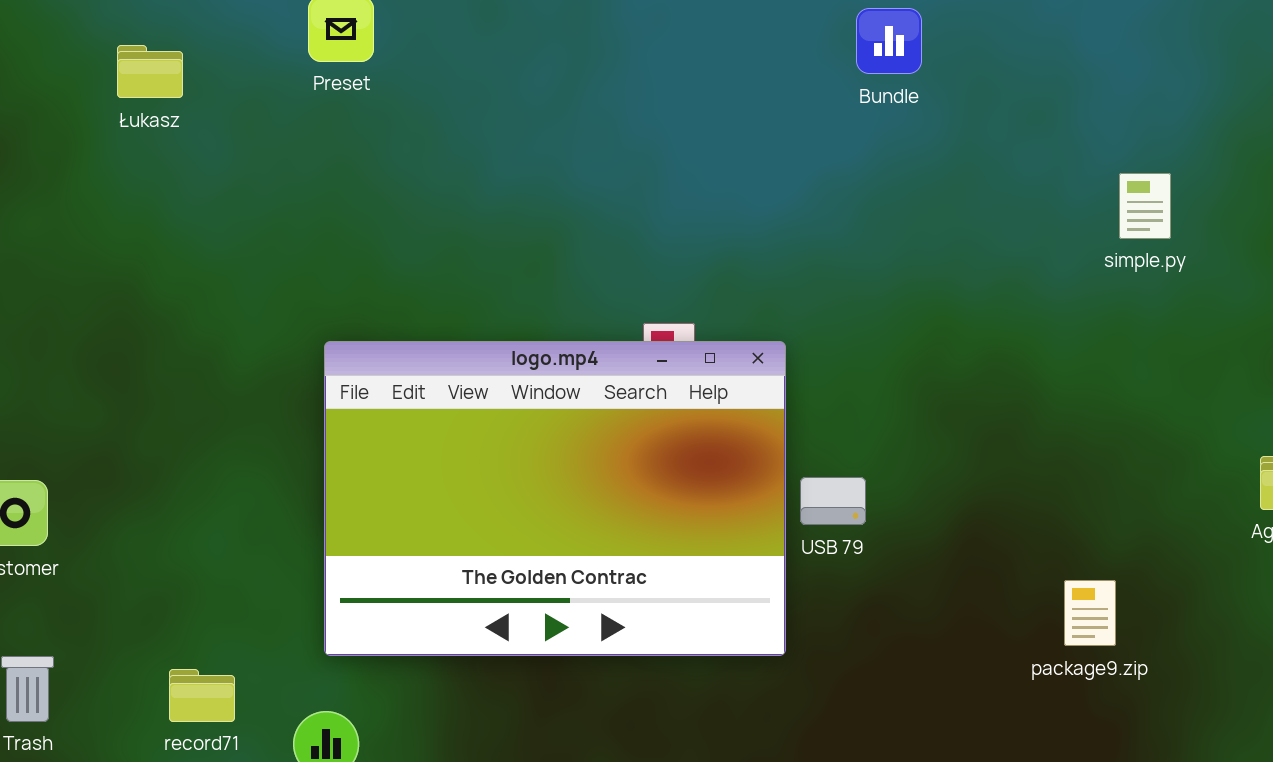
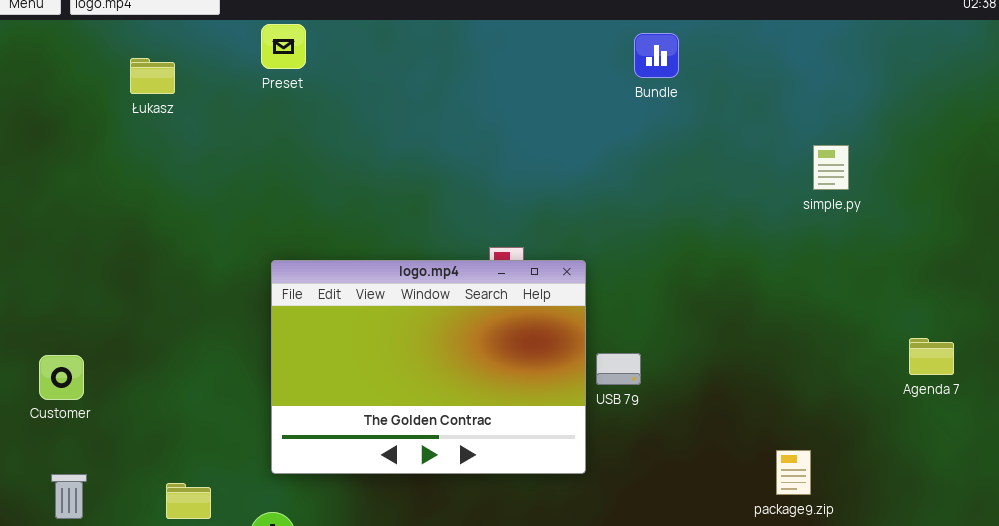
package9.zip: [1064,580,1116,646] -> [776,450,811,495], moved

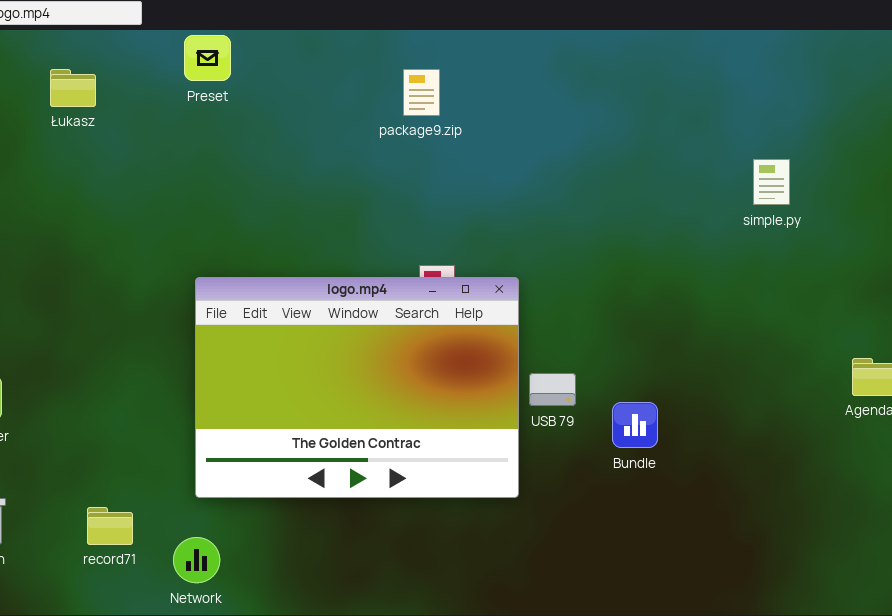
Bundle: [634,33,679,78] -> [612,402,658,448], moved
package9.zip: [776,450,811,495] -> [403,69,440,116], moved

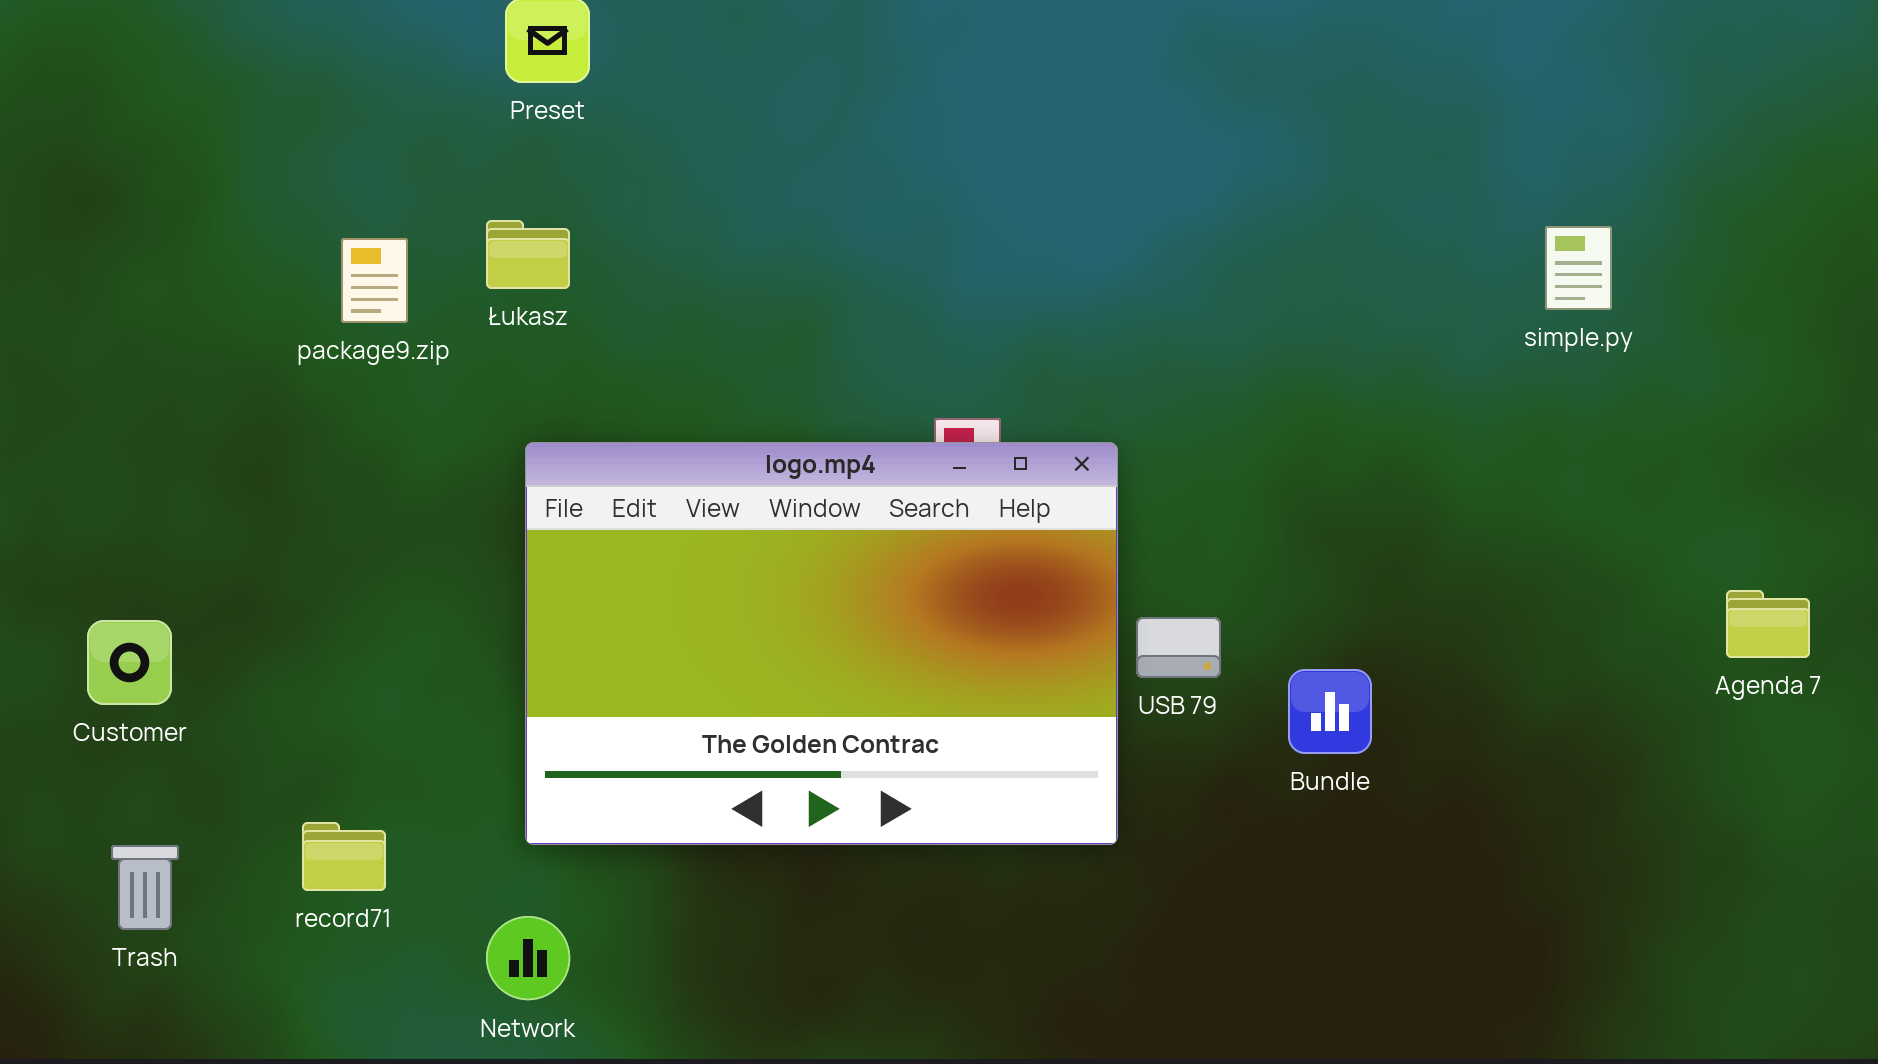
Łukasz: [50,69,96,107] -> [486,220,570,289], moved
package9.zip: [403,69,440,116] -> [341,238,408,323], moved
record71: [87,507,133,545] -> [302,822,386,891], moved

